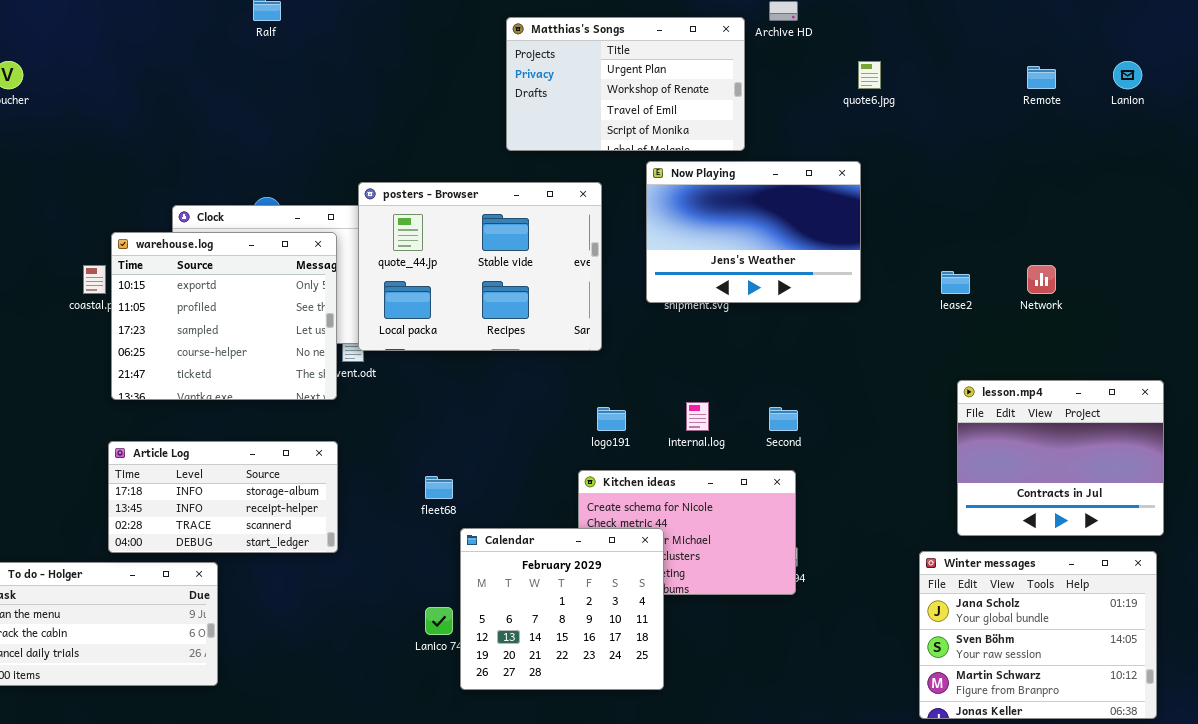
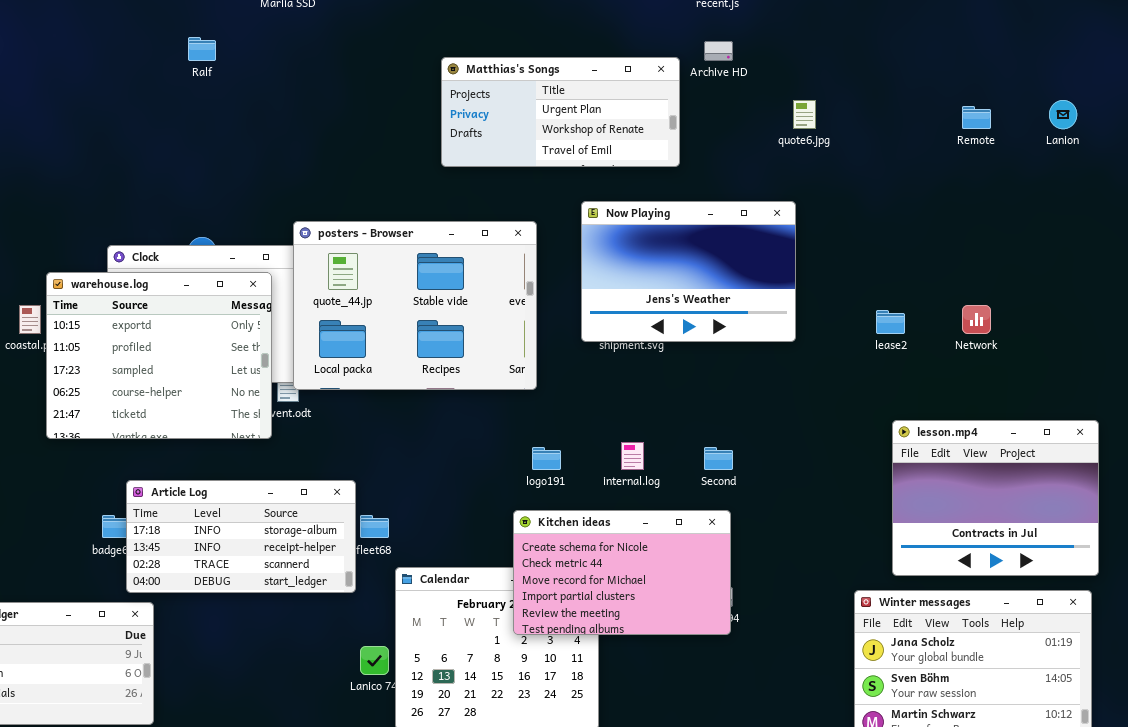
Matthias's Songs: [506,17,745,151] -> [441,57,680,167], resized
Article Log: [108,441,338,553] -> [126,480,356,593], moved
Kitchen ideas: [578,470,796,595] -> [513,510,731,635], raised

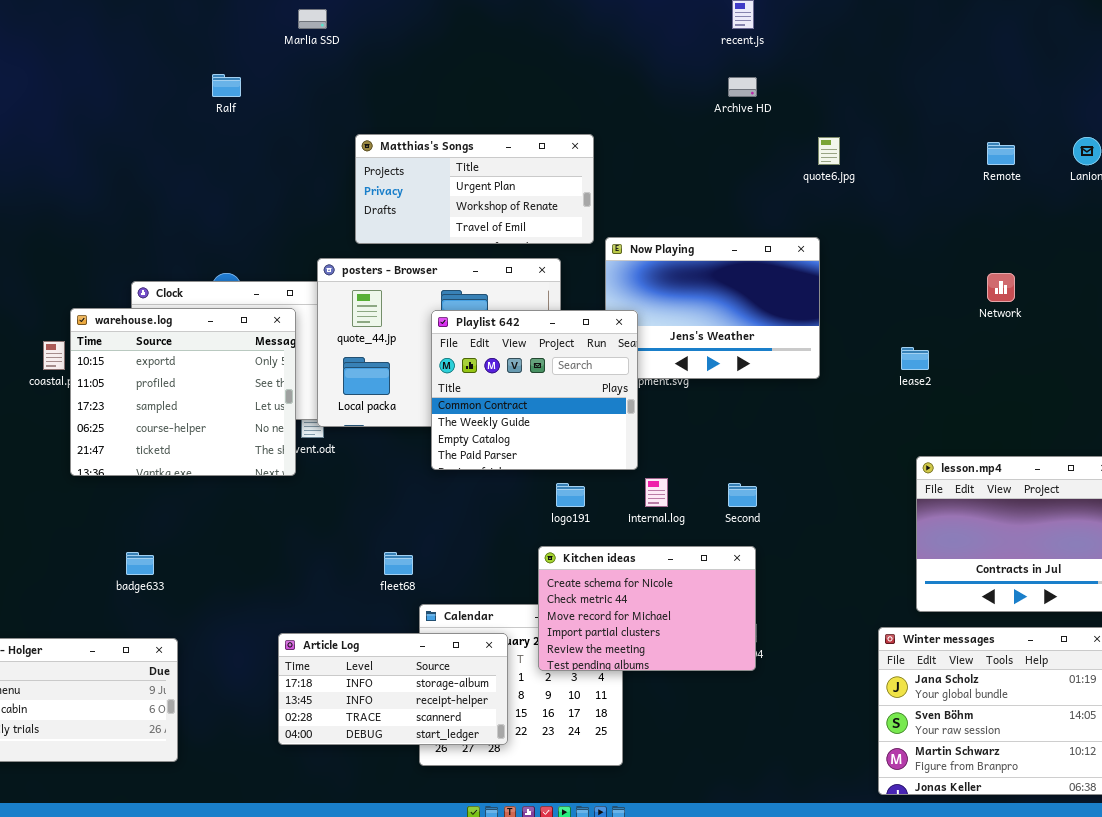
Matthias's Songs: [441,57,680,167] -> [355,134,594,244], moved
Playlist 642: none -> [431,310,638,470], opened
Network: [962,305,991,334] -> [987,273,1015,302], moved
Article Log: [126,480,356,593] -> [278,633,508,745], moved

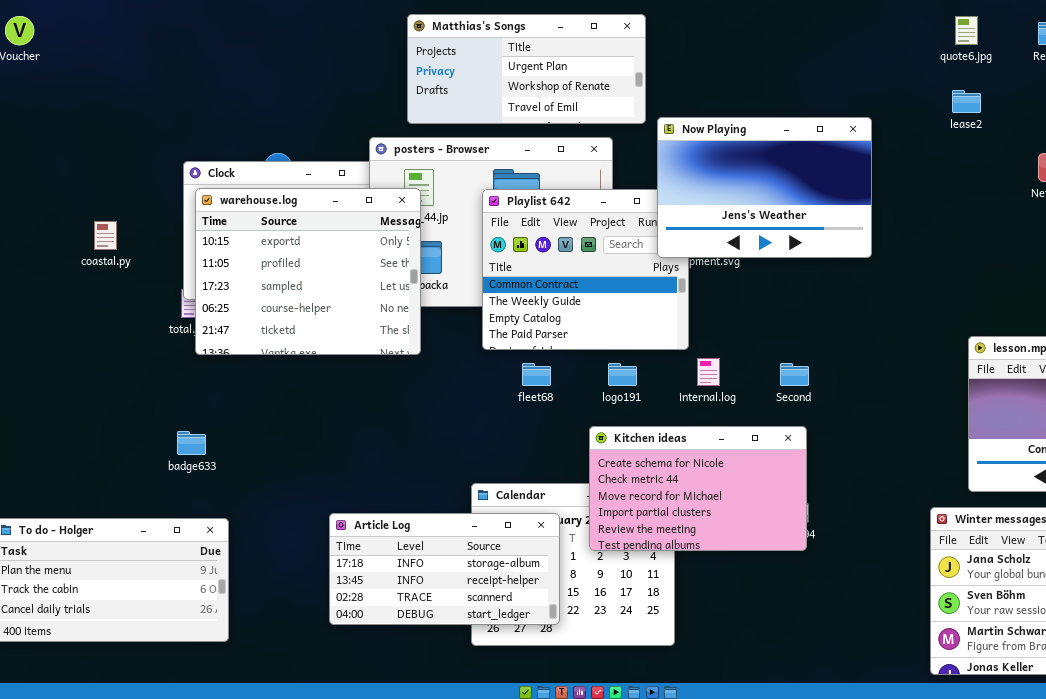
quote6.jpg: [818,137,840,165] -> [955,16,978,45], moved
Now Playing: [605,237,820,379] -> [657,117,872,258], raised
warehouse.log: [70,308,296,476] -> [195,188,421,355], moved
lease2: [901,347,929,370] -> [952,90,981,113], moved
fleet68: [384,552,413,575] -> [522,363,551,386], moved

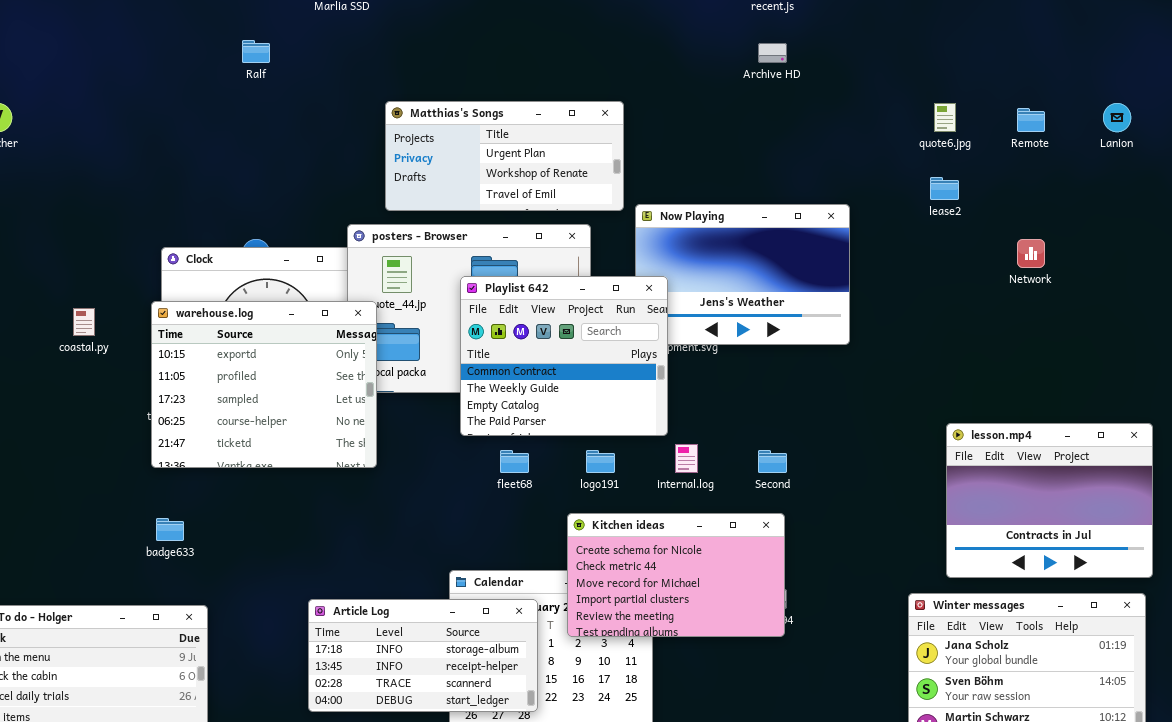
warehouse.log: [195,188,421,355] -> [151,301,377,468], moved
Playlist 642: [482,189,689,350] -> [460,276,668,436], raised

